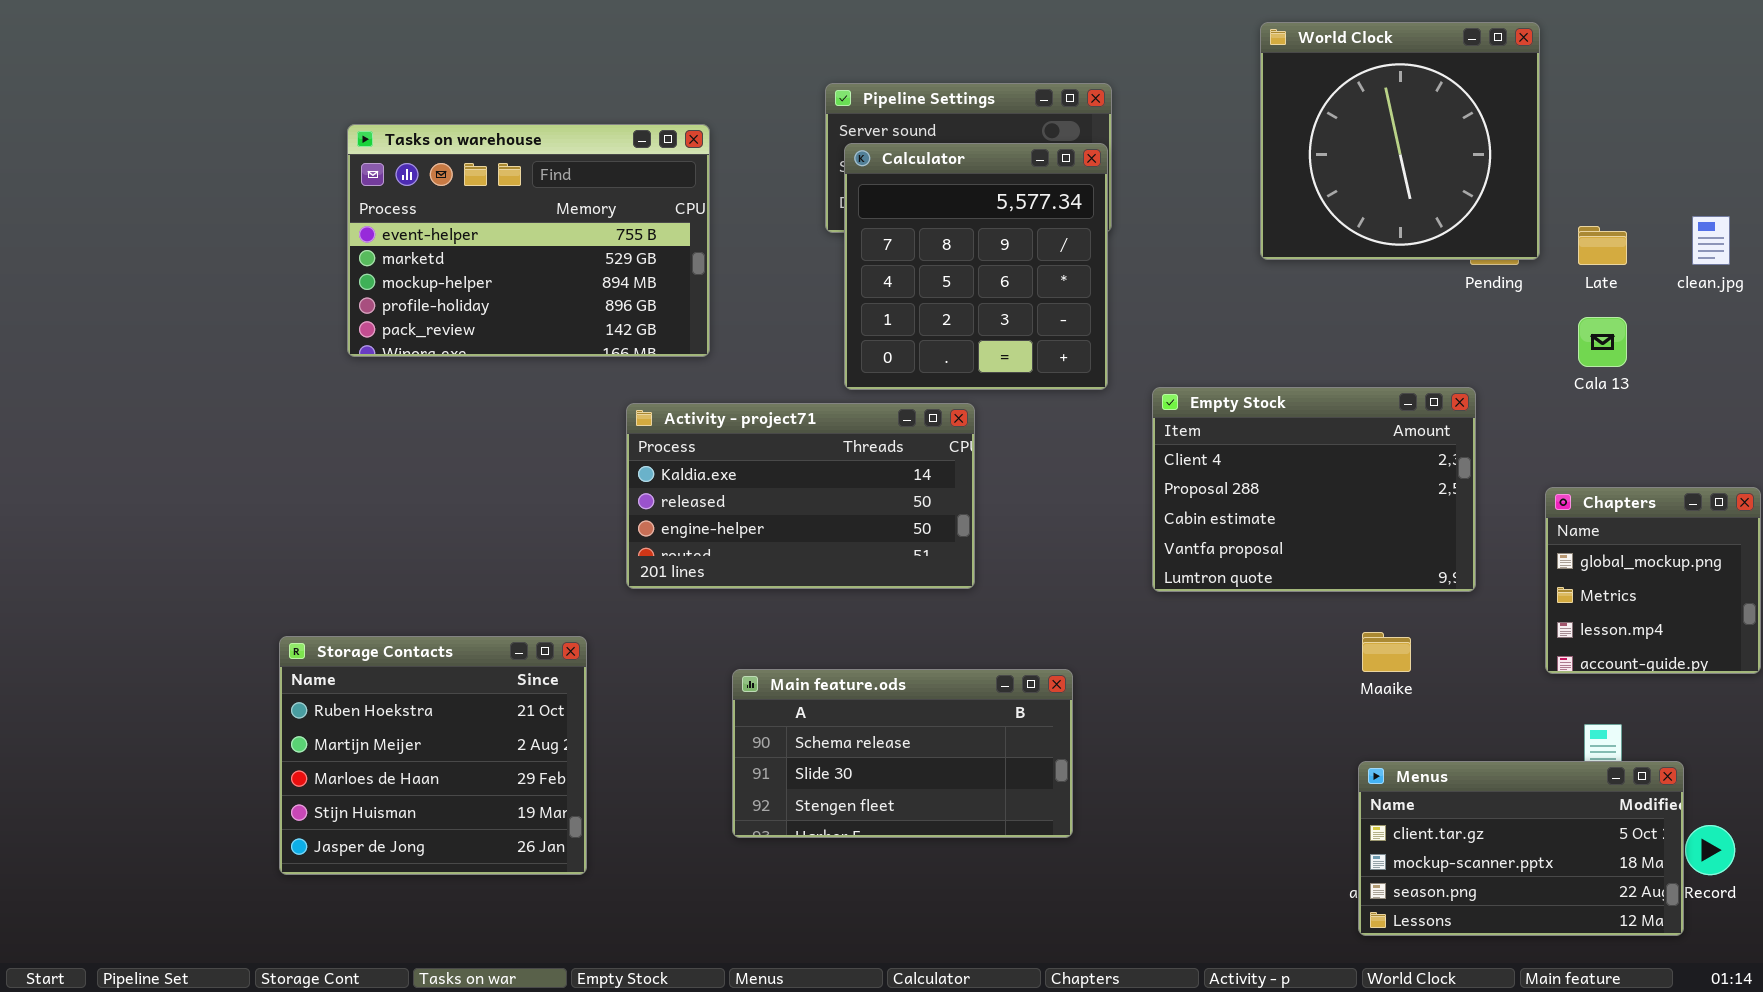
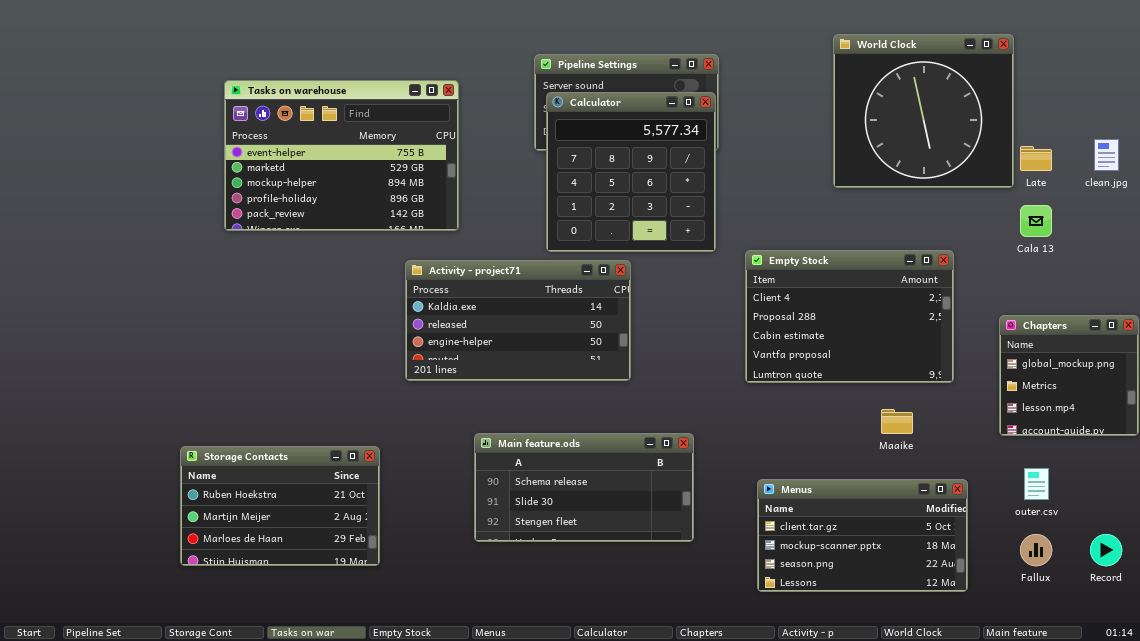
World Clock: [1260,22,1540,260] -> [833,34,1014,188], moved
Storage Contacts: [279,636,587,875] -> [180,446,380,566], resized
Menus: [1358,761,1684,936] -> [757,479,968,592], moved

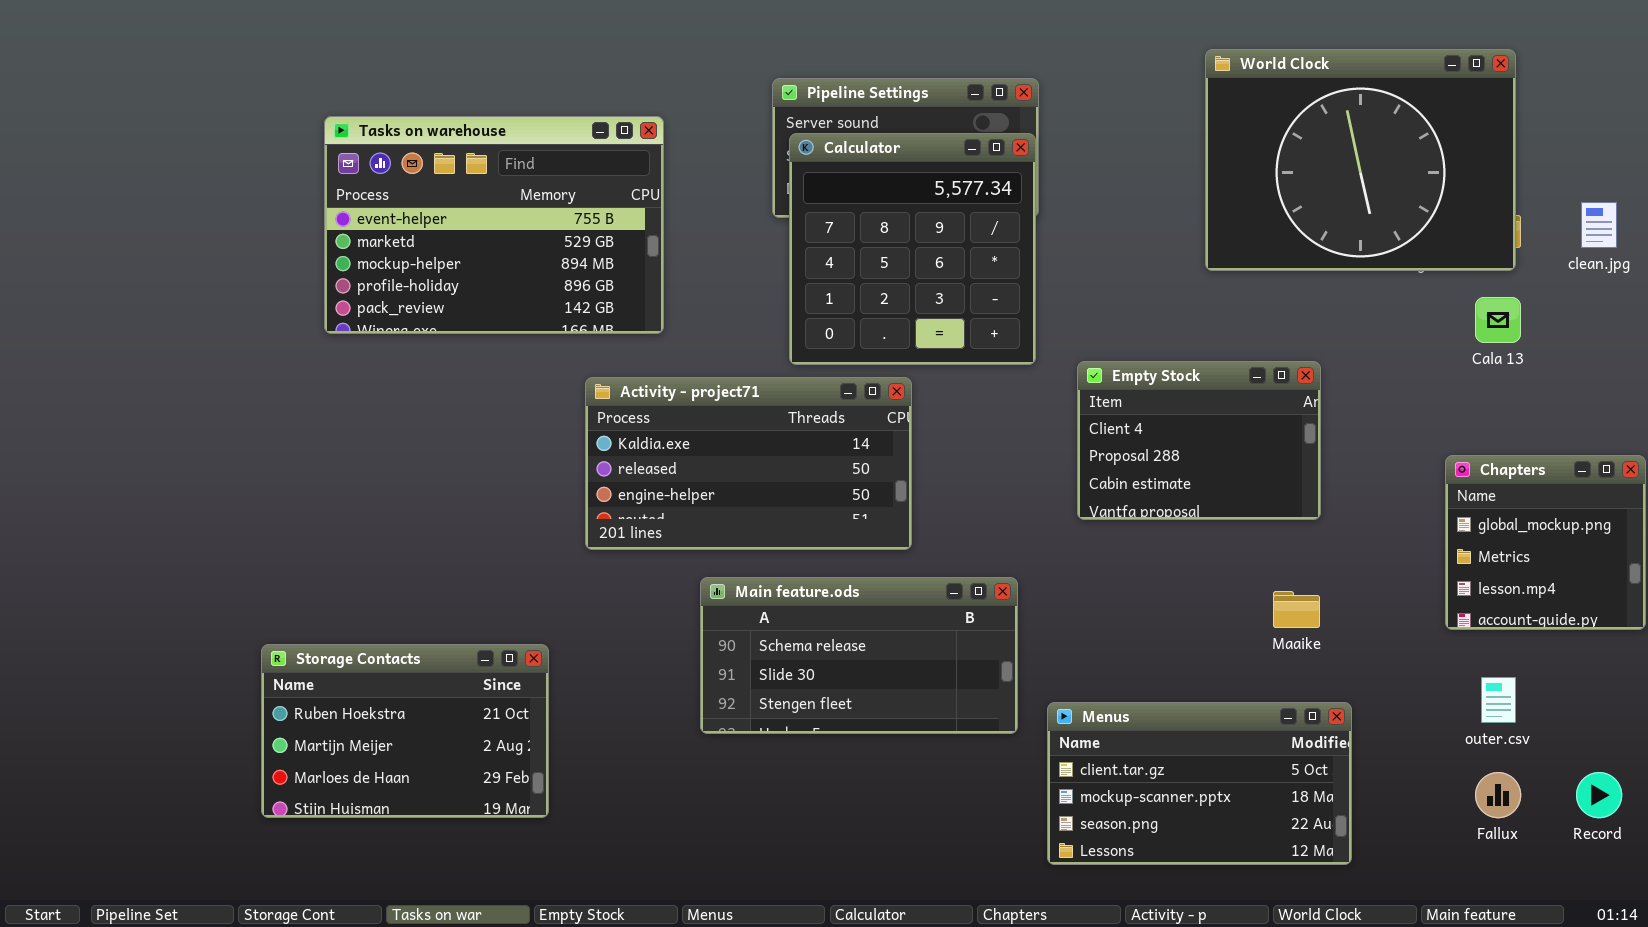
World Clock: [833,34,1014,188] -> [1205,49,1516,271], resized
Empty Stock: [745,250,954,383] -> [1077,361,1321,520], resized
Main feature.ods: [474,433,694,542] -> [700,577,1018,734], moved
Menus: [757,479,968,592] -> [1047,702,1352,865], moved

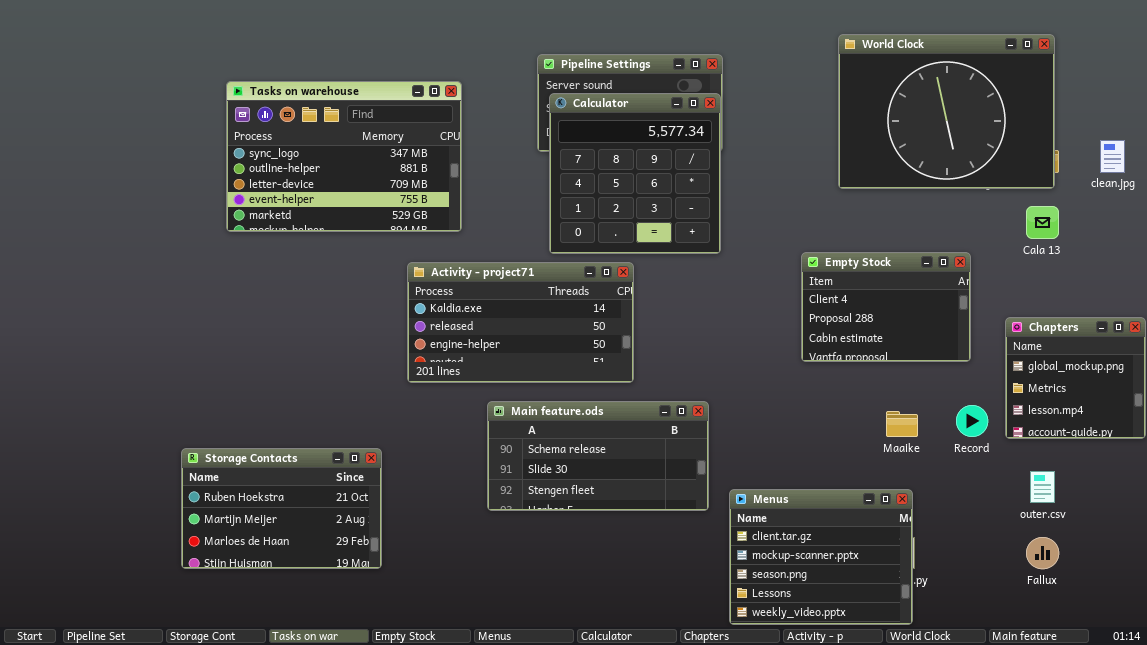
Tasks on warehouse: [324,116,664,334] -> [226,81,462,232], scrolled up 3 rows
Empty Stock: [1077,361,1321,520] -> [801,252,971,362], moved
Menus: [1047,702,1352,865] -> [729,489,913,625], resized
Record: [1576,772,1622,818] -> [956,405,988,437], moved

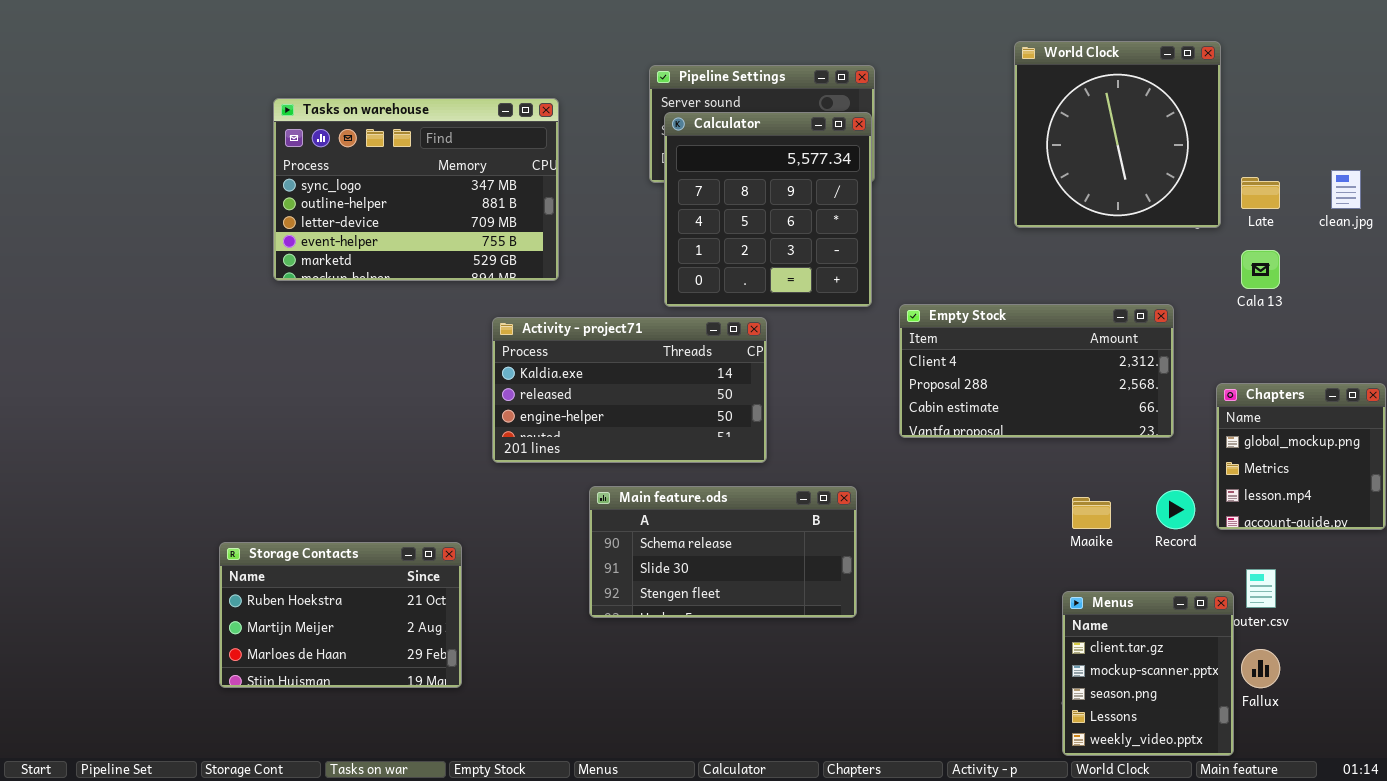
World Clock: [838,34,1055,189] -> [1014,41,1221,228], resized
Empty Stock: [801,252,971,362] -> [899,304,1174,438], resized
Menus: [729,489,913,625] -> [1062,591,1234,756], moved, resized

